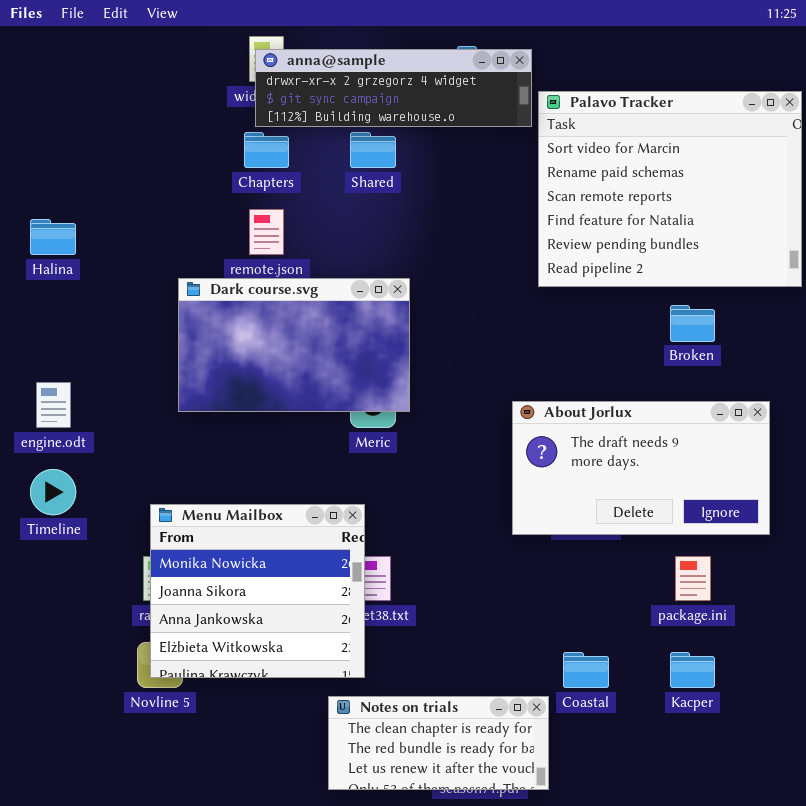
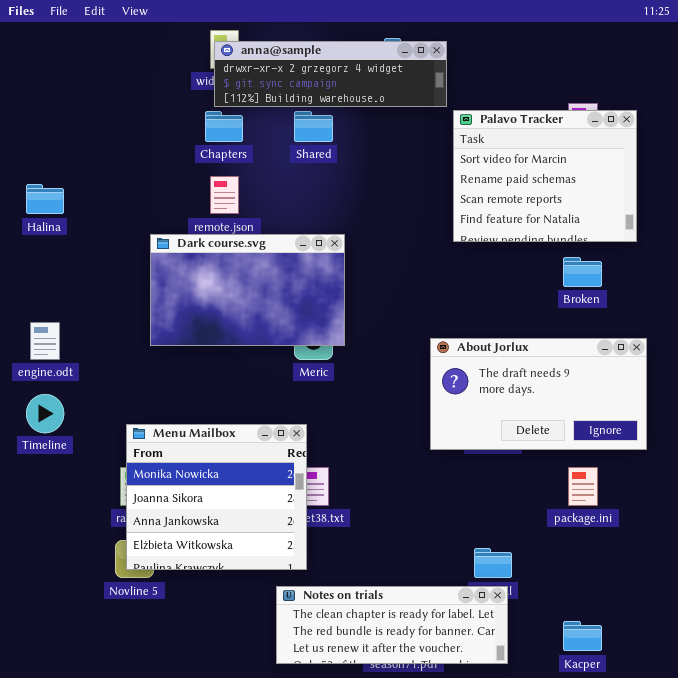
Palavo Tracker: [538,91,802,287] -> [453,110,637,242], resized
Kacper: [670,652,715,688] -> [563,621,602,651], moved
Notes on trials: [328,696,549,790] -> [276,586,508,664], resized

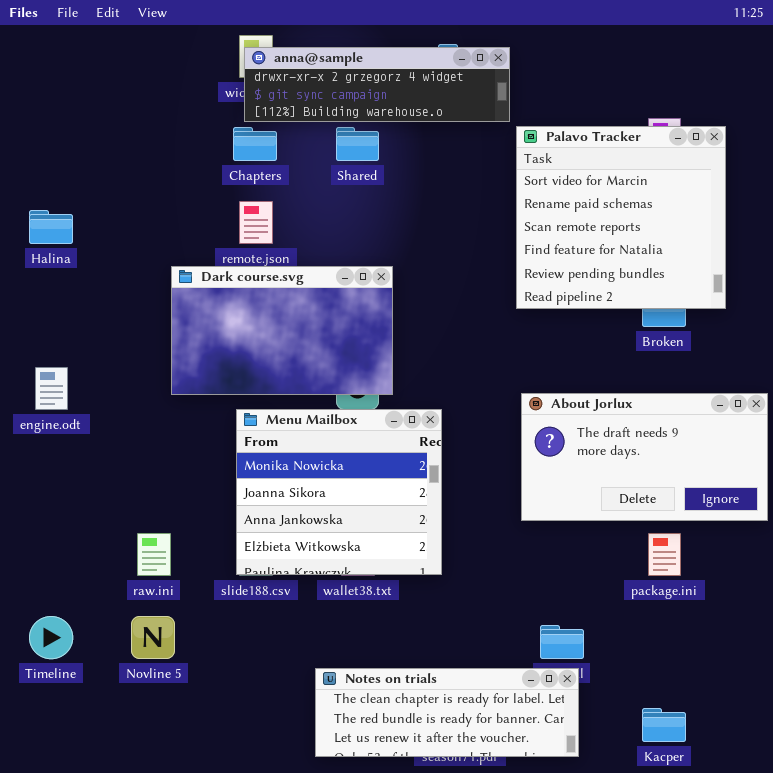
Palavo Tracker: [453,110,637,242] -> [516,126,726,309], resized
About Jorlux: [430,338,647,450] -> [521,393,768,521], moved
Timeline: [26,394,64,433] -> [29,616,73,659], moved
Menu Mailbox: [126,424,307,570] -> [236,409,442,575], moved

